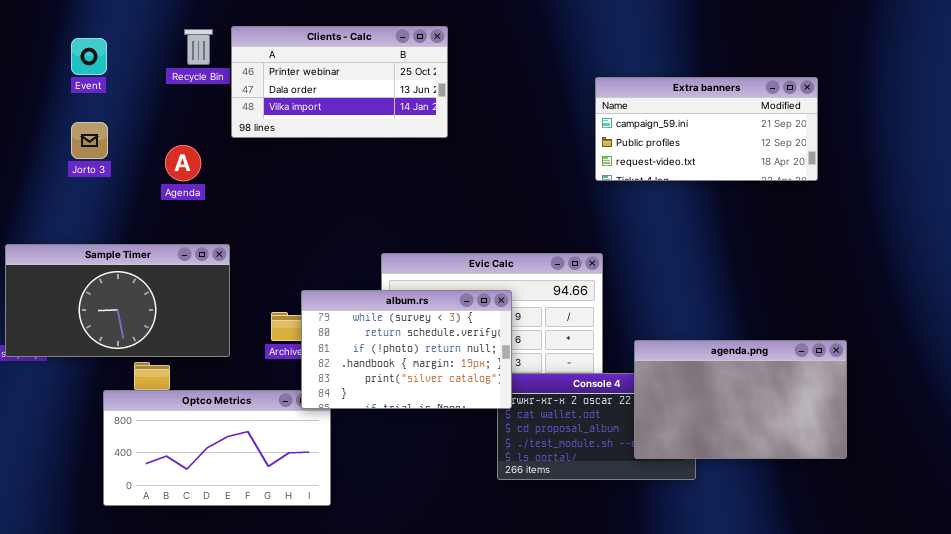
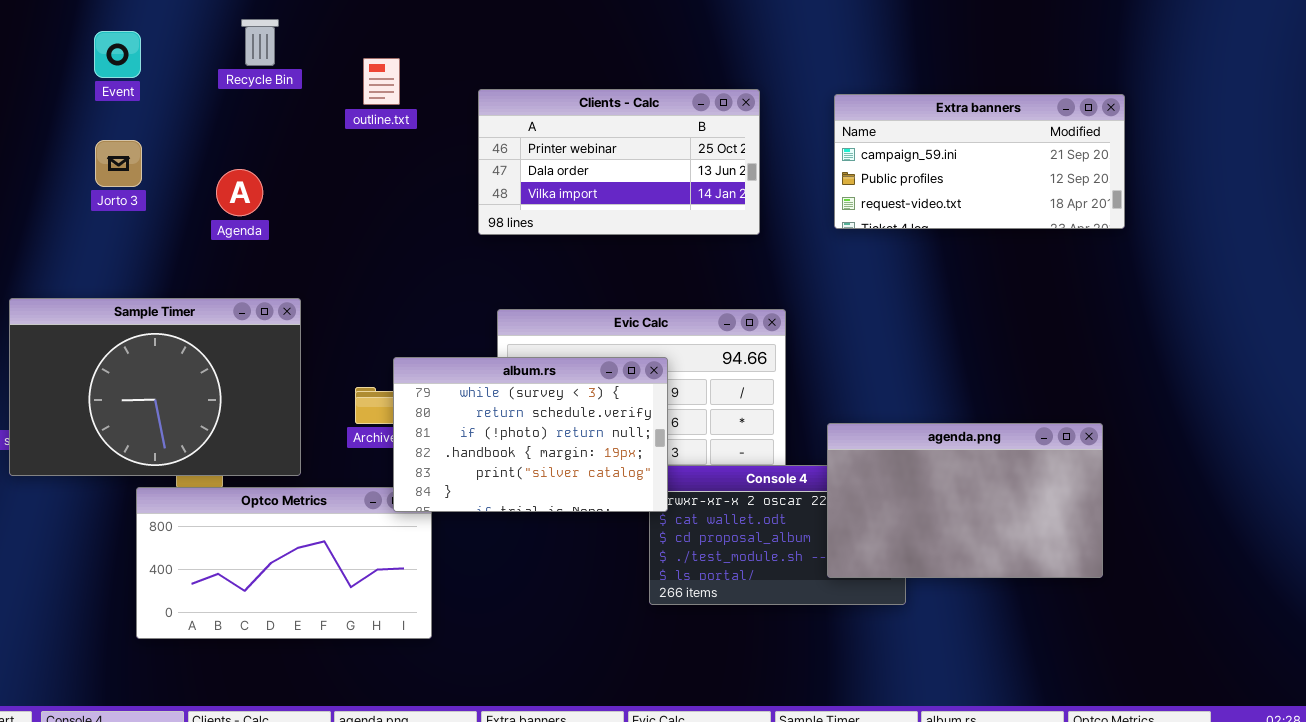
Clients - Calc: [231,26,448,138] -> [478,89,760,235], moved
Extra banners: [595,77,818,181] -> [834,94,1125,229], moved
Sample Timer: [5,244,230,357] -> [9,298,301,476], resized

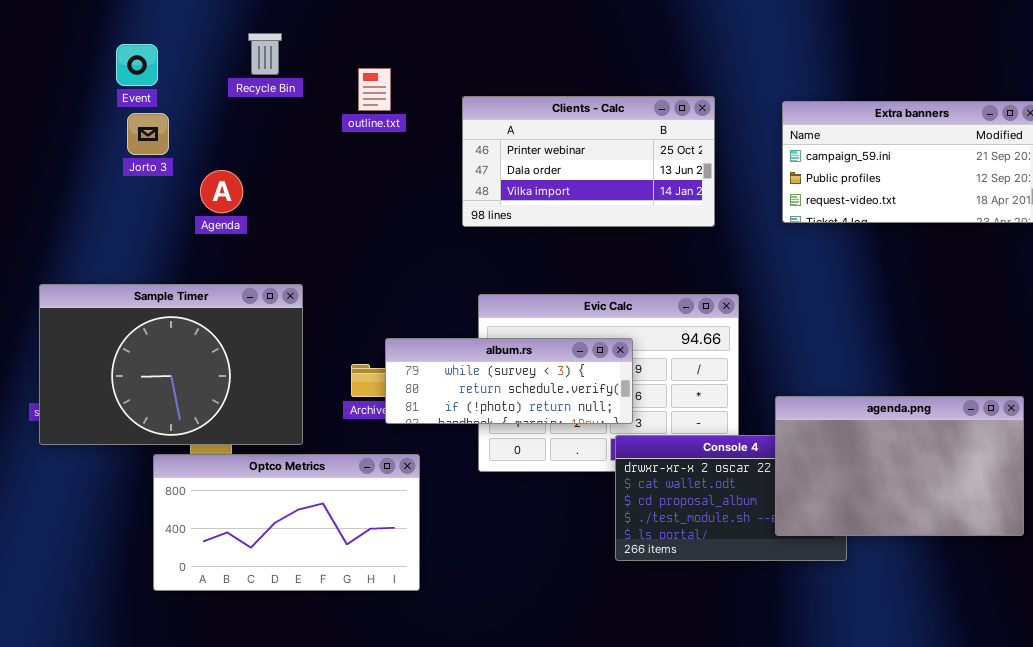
Jorto 3: [95,140,142,187] -> [127,113,169,155], moved
Agenda: [216,169,263,216] -> [200,170,243,213], moved
album.rs: [393,357,668,512] -> [385,338,633,424], resized

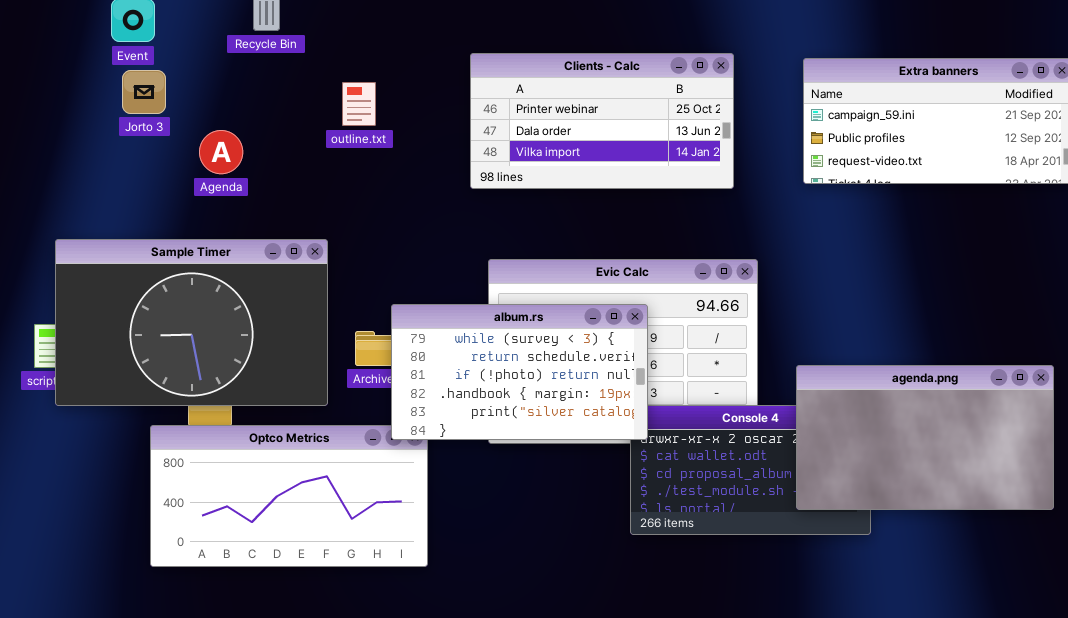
outline.txt: [358,68,391,111] -> [342,82,376,126], moved
Sample Timer: [39,284,303,445] -> [55,239,328,406], moved
album.rs: [385,338,633,424] -> [391,304,648,440], resized

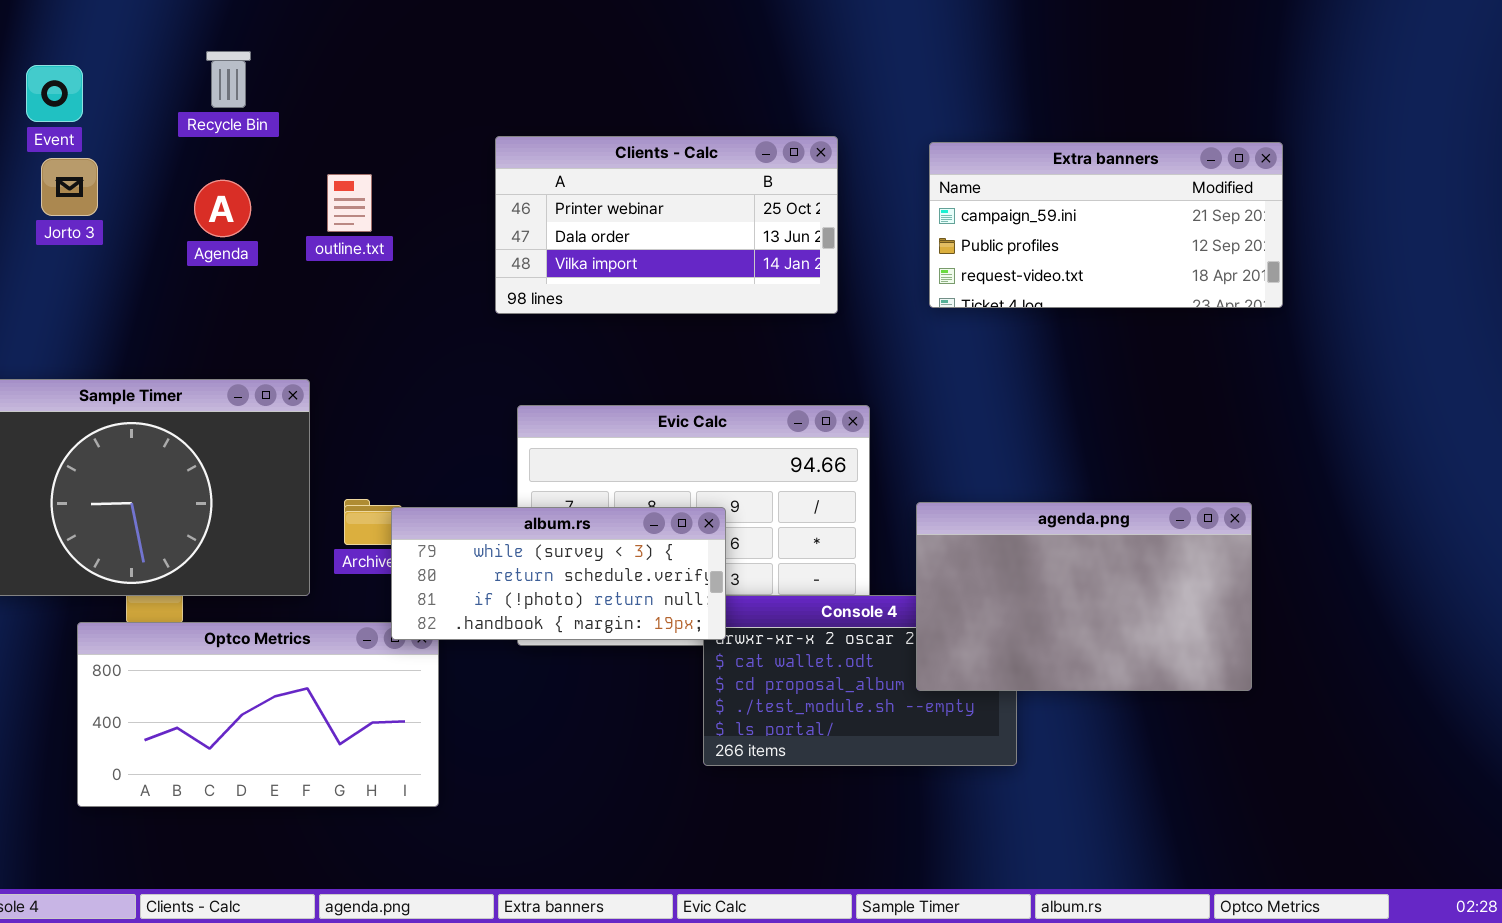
Agenda: [199,130,243,174] -> [194,180,251,237], moved
album.rs: [391,304,648,440] -> [391,507,726,640], resized
agenda.png: [796,365,1054,510] -> [916,502,1252,691], moved

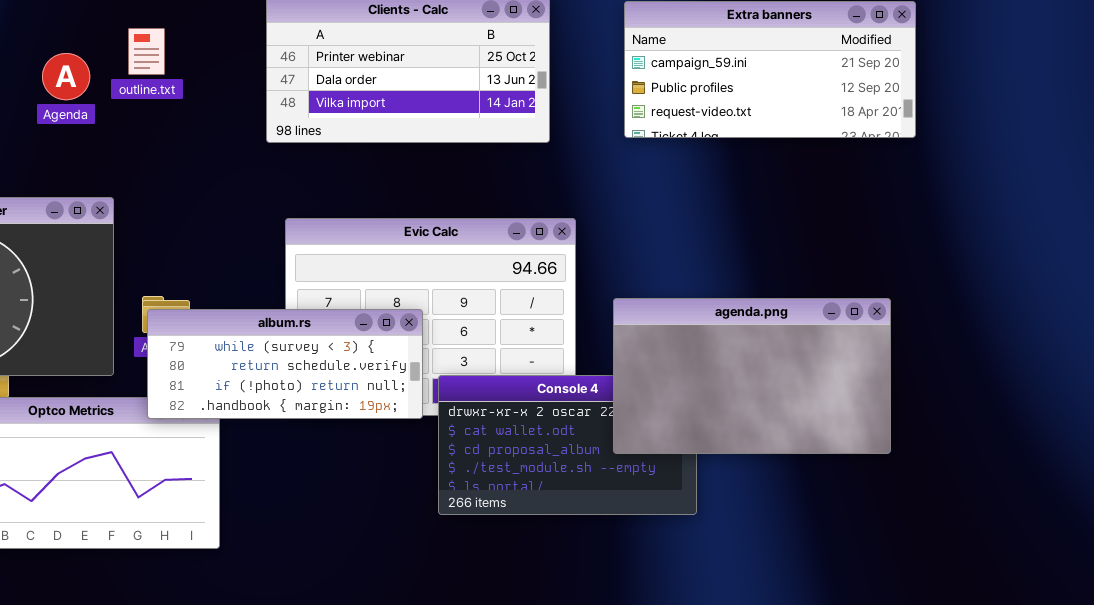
Agenda: [194,180,251,237] -> [42,53,90,100], moved
album.rs: [391,507,726,640] -> [147,309,423,419], moved

